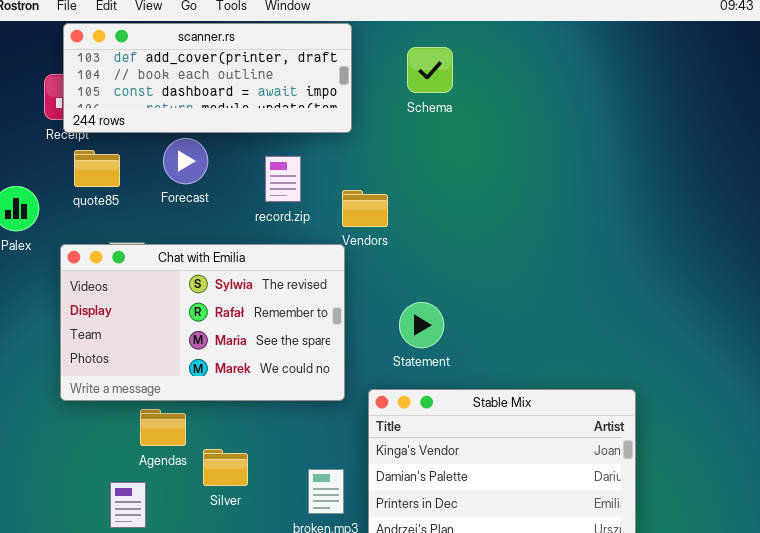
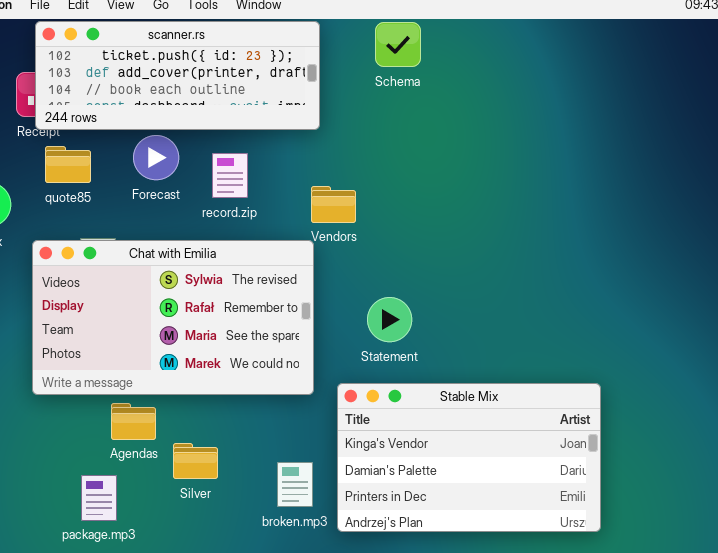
scanner.rs: [63,23,352,133] -> [35,21,320,130], scrolled up 1 row
Schema: [407,47,453,93] -> [375,22,421,67], moved
record.zip: [265,156,301,202] -> [212,153,248,198], moved

